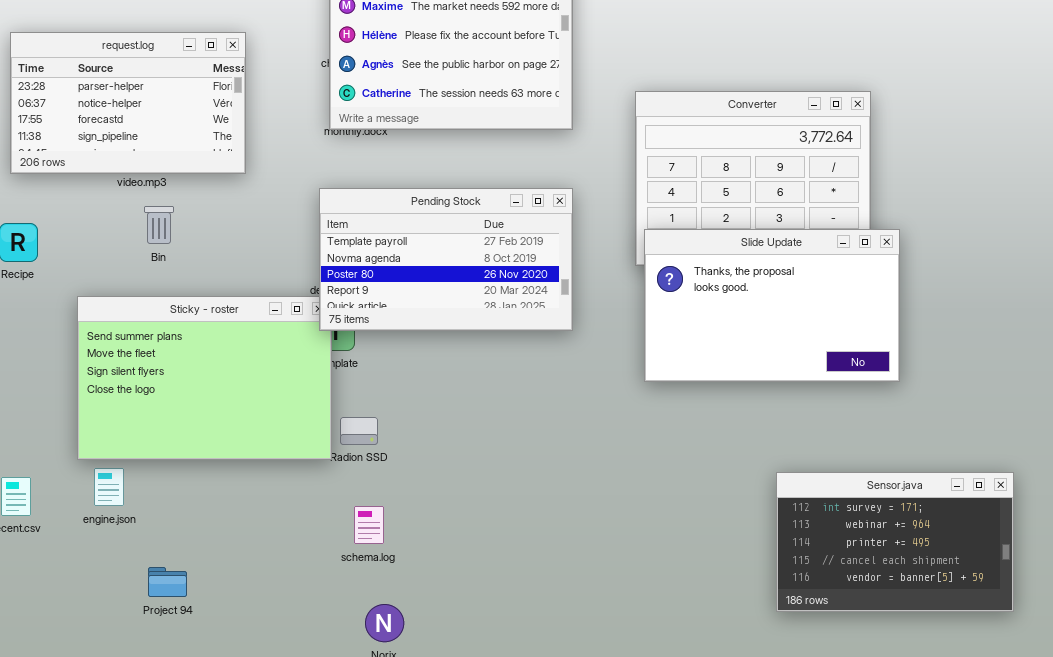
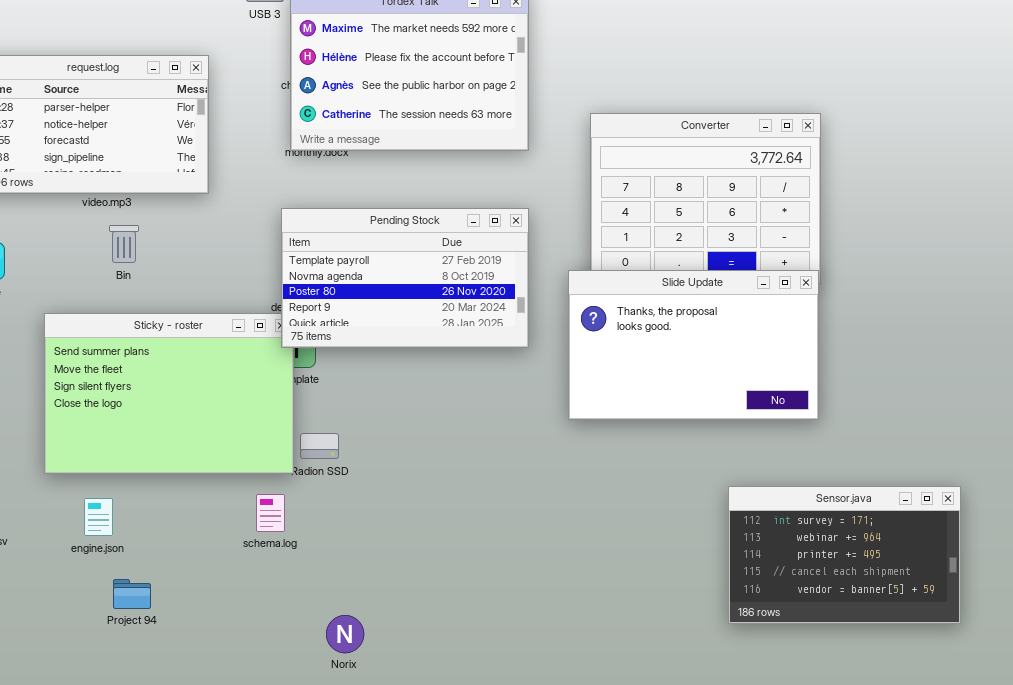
Slide Update: [644,229,900,382] -> [568,270,819,420], moved
engine.json: [94,468,124,506] -> [84,498,113,536], moved
schema.log: [354,506,384,544] -> [256,494,285,532], moved

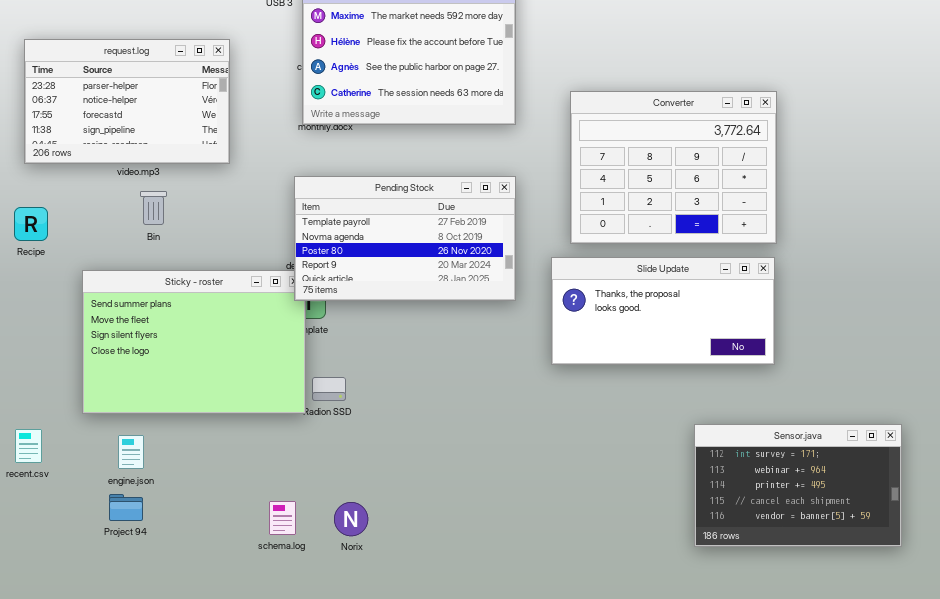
Slide Update: [568,270,819,420] -> [551,257,775,365], resized
schema.log: [256,494,285,532] -> [269,501,296,535], moved
Project 94: [113,579,151,609] -> [109,494,143,521], moved
Norix: [326,615,364,653] -> [334,502,368,536], moved

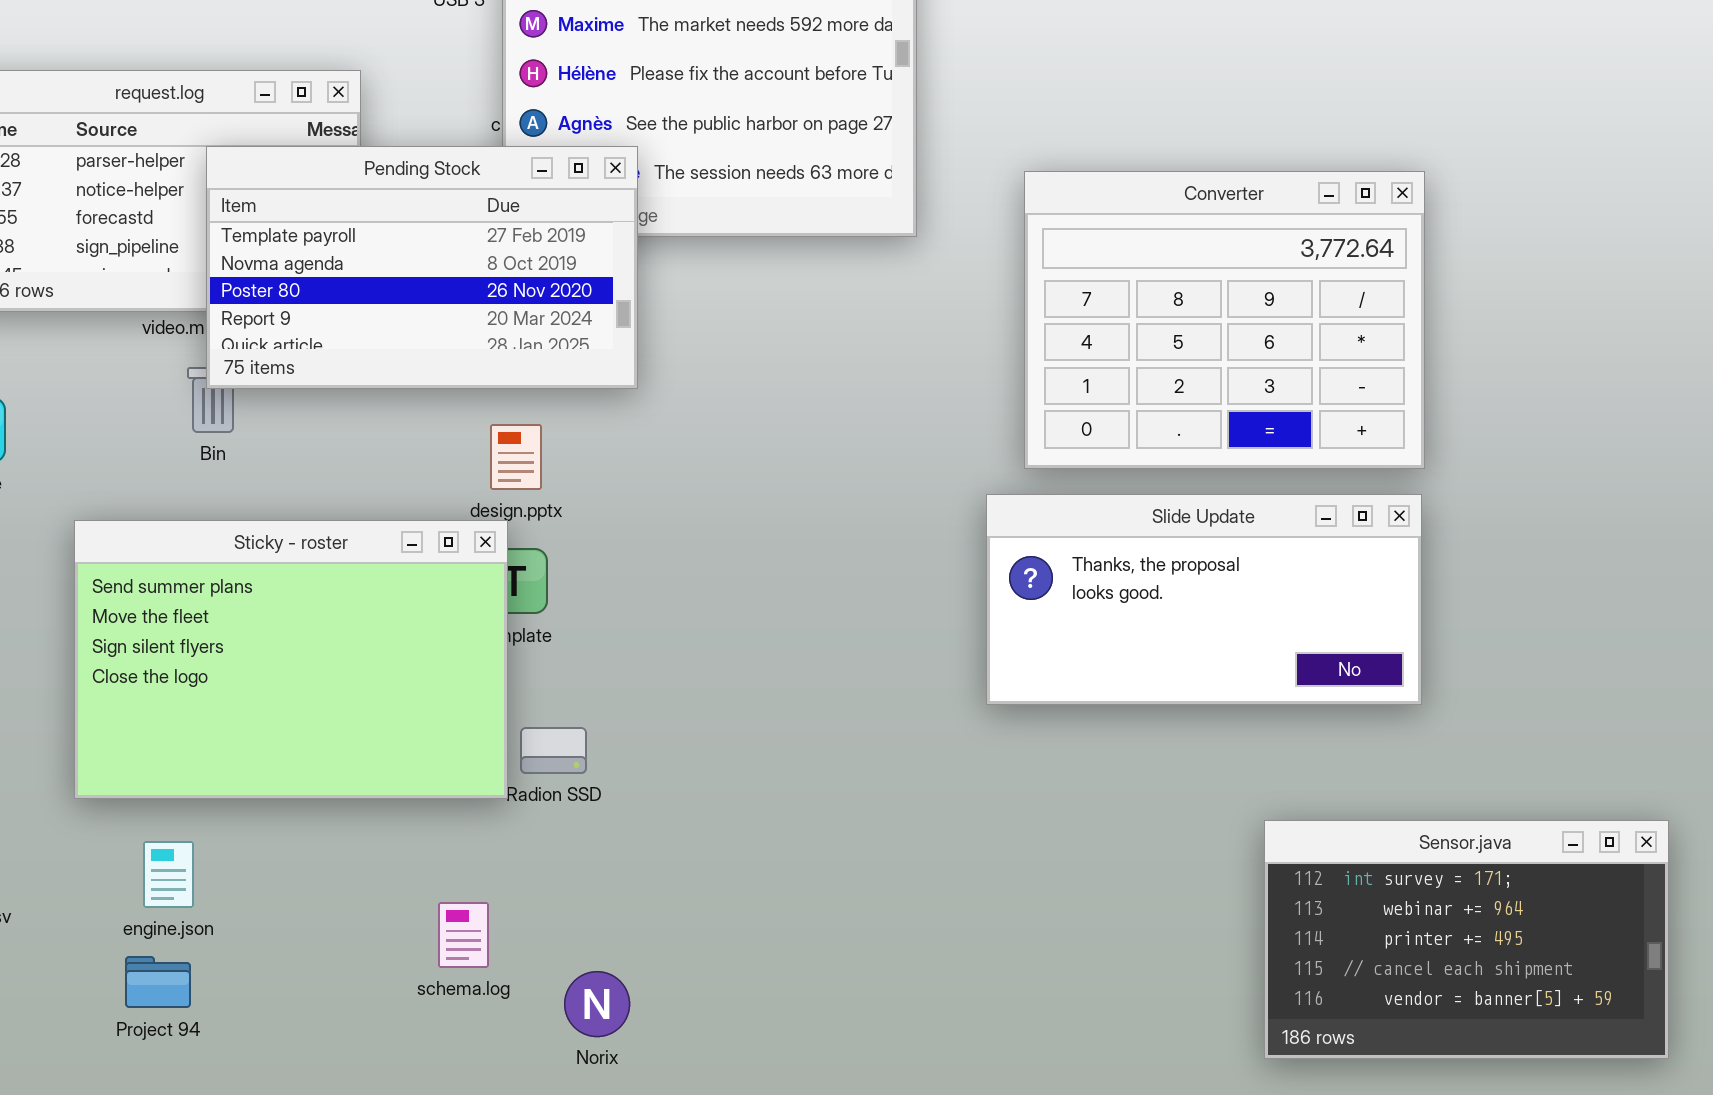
Pending Stock: [294,176,516,301] -> [206,146,638,389], moved
schema.log: [269,501,296,535] -> [438,902,489,968], moved

